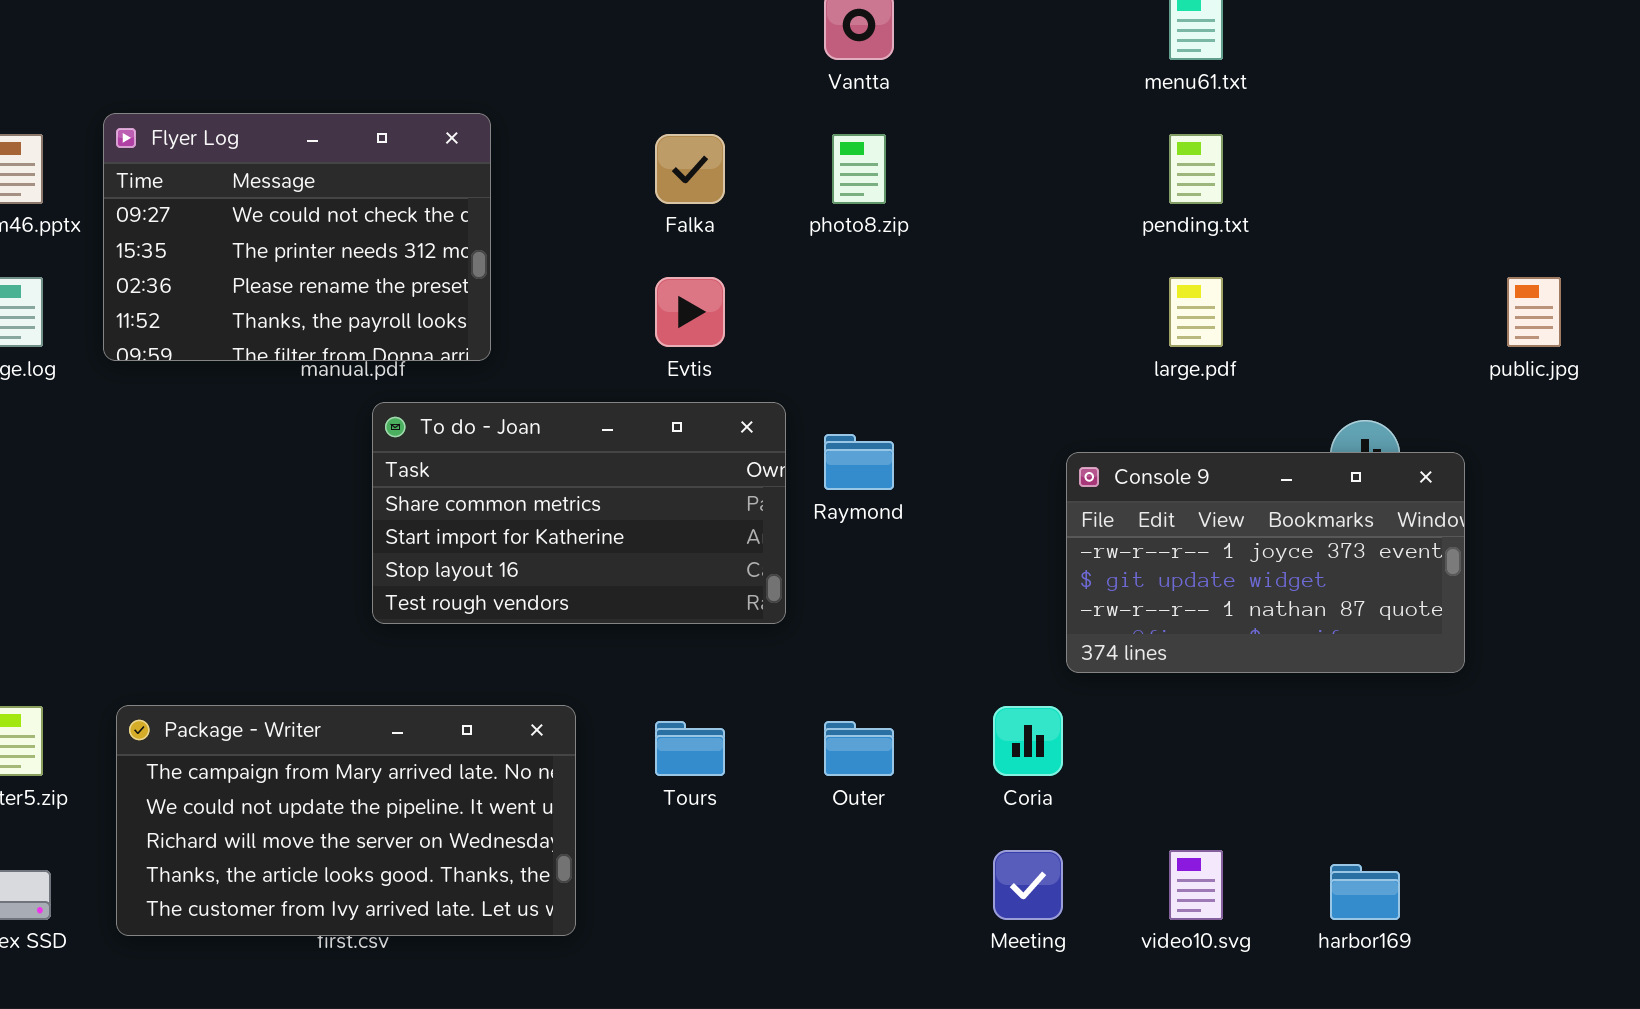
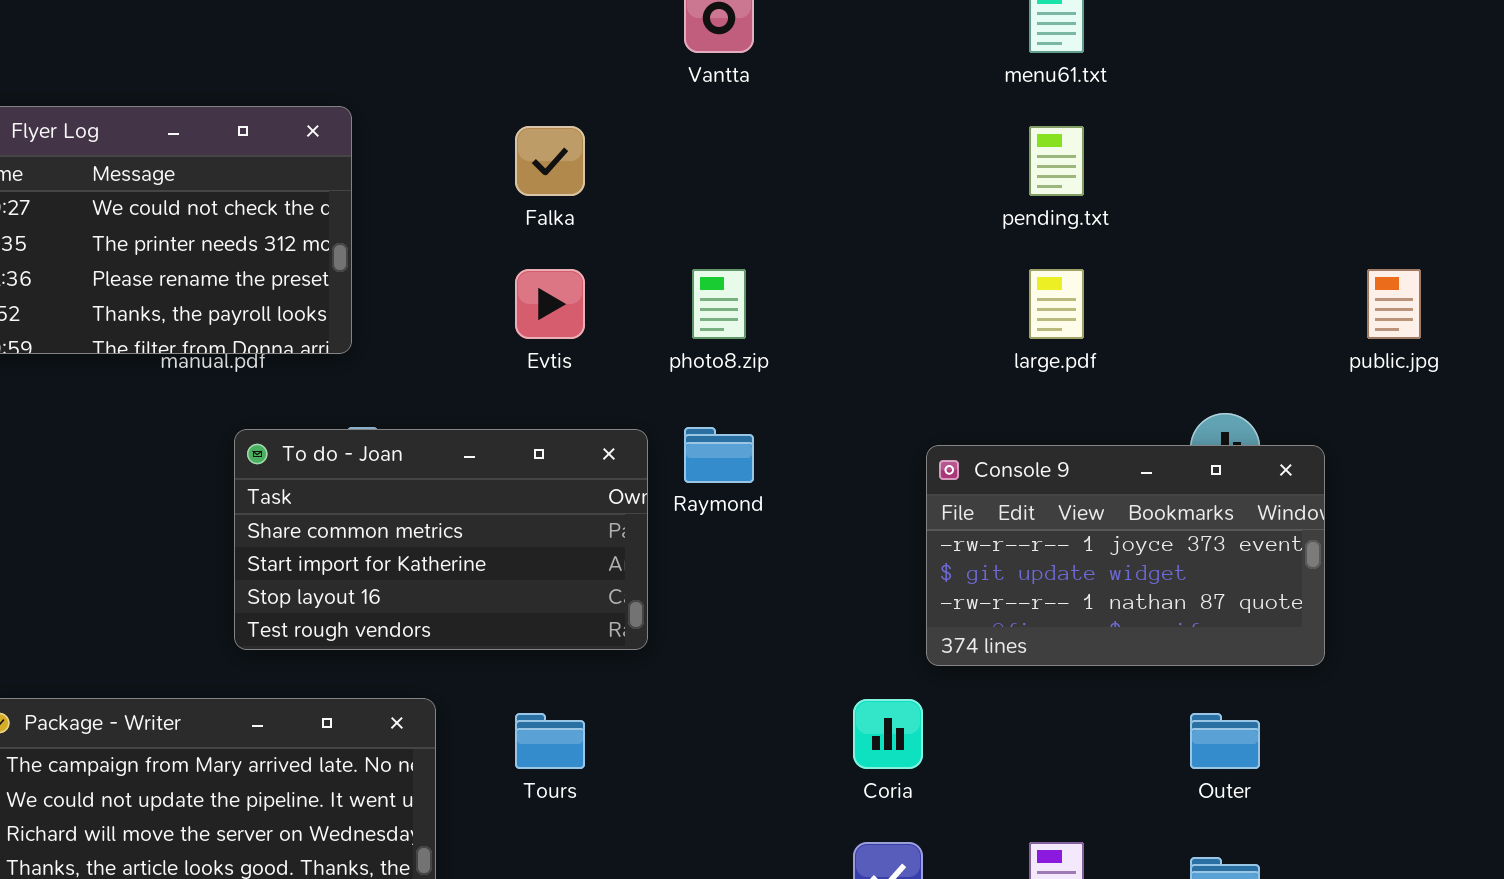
photo8.zip: [832,134,886,204] -> [692,269,746,339], moved
To do - Joan: [372,402,786,624] -> [234,429,648,650], moved
Outer: [824,721,894,776] -> [1190,713,1260,769], moved

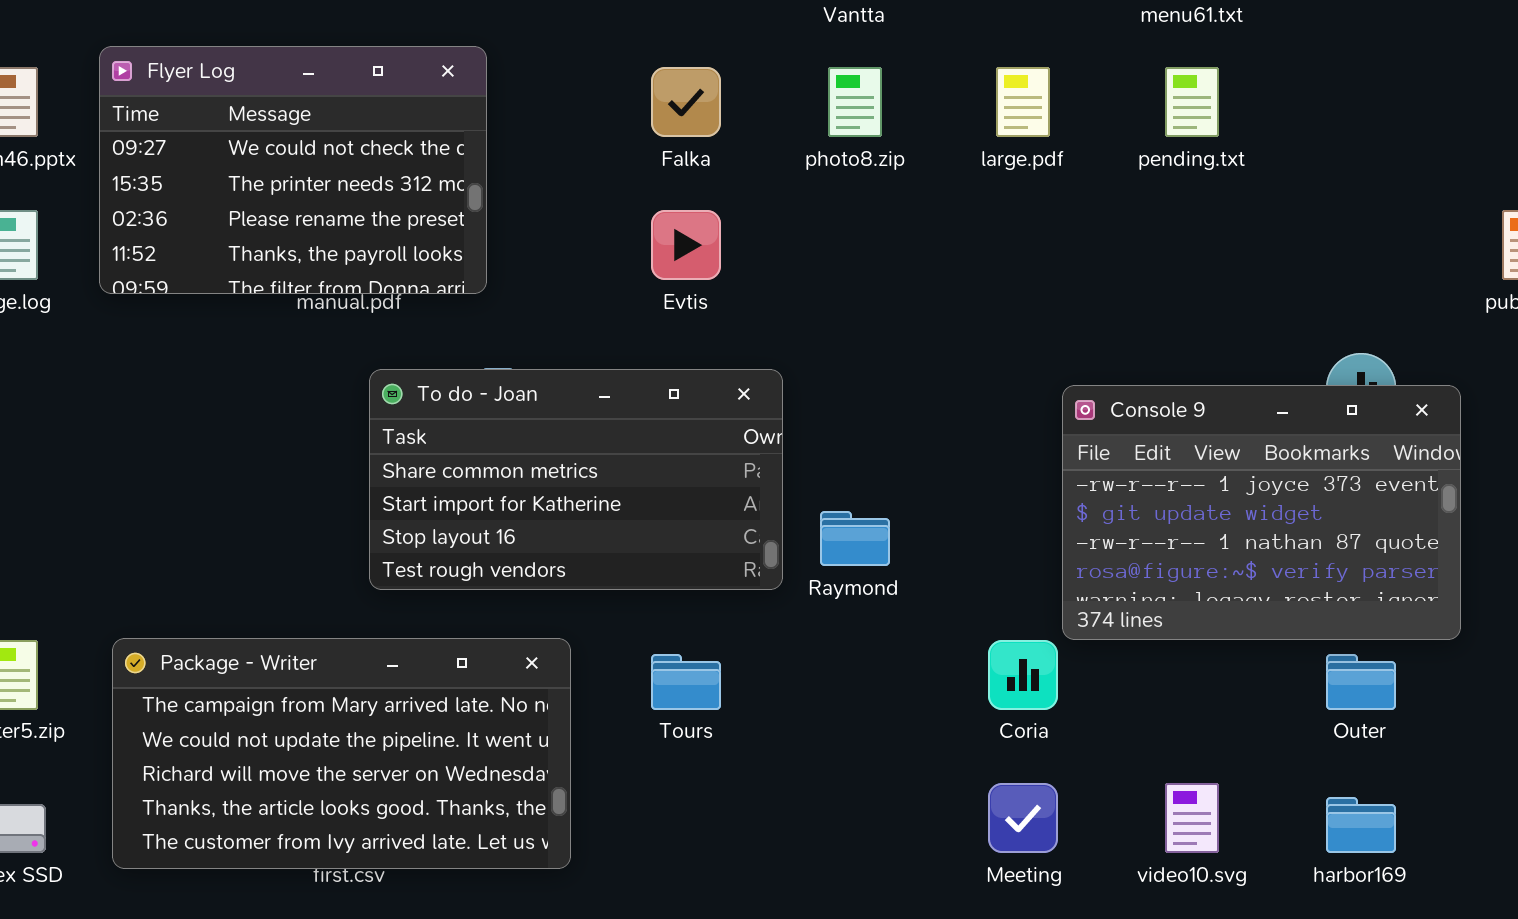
photo8.zip: [692,269,746,339] -> [828,67,882,137], moved
large.pdf: [1029,269,1084,339] -> [996,67,1050,137], moved
Raymond: [684,427,754,483] -> [820,511,890,566], moved
Console 9: [926,445,1325,666] -> [1062,385,1461,640], resized

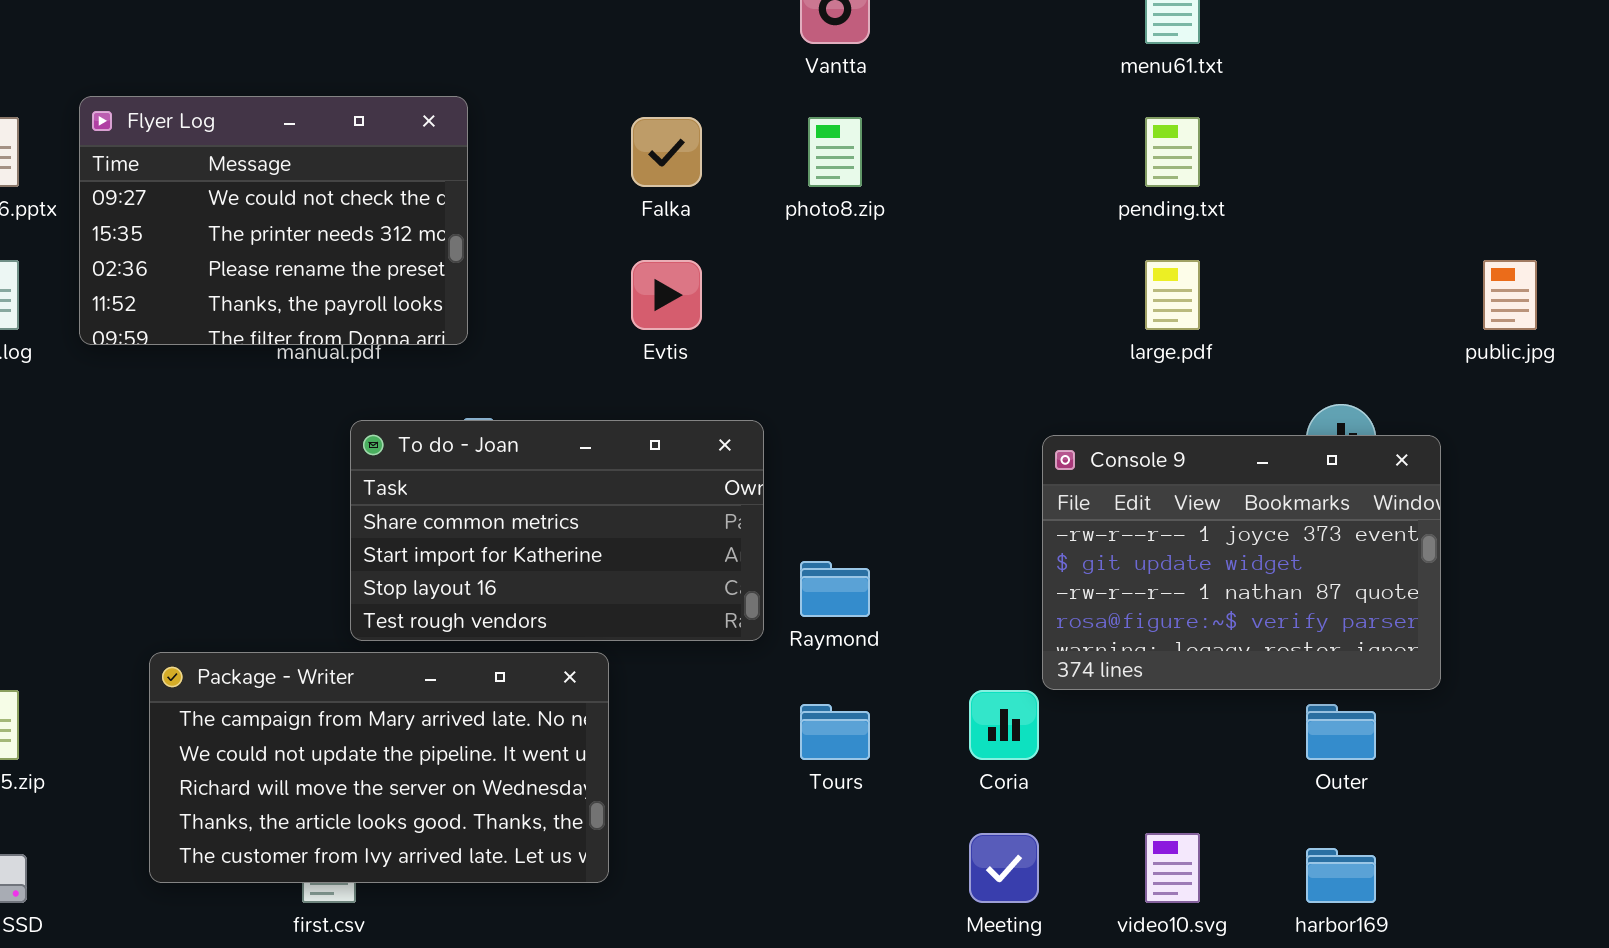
large.pdf: [996,67,1050,137] -> [1145,260,1200,330], moved
Package - Writer: [112,638,571,869] -> [149,652,609,883], moved
Tours: [651,654,721,710] -> [800,704,870,760], moved

